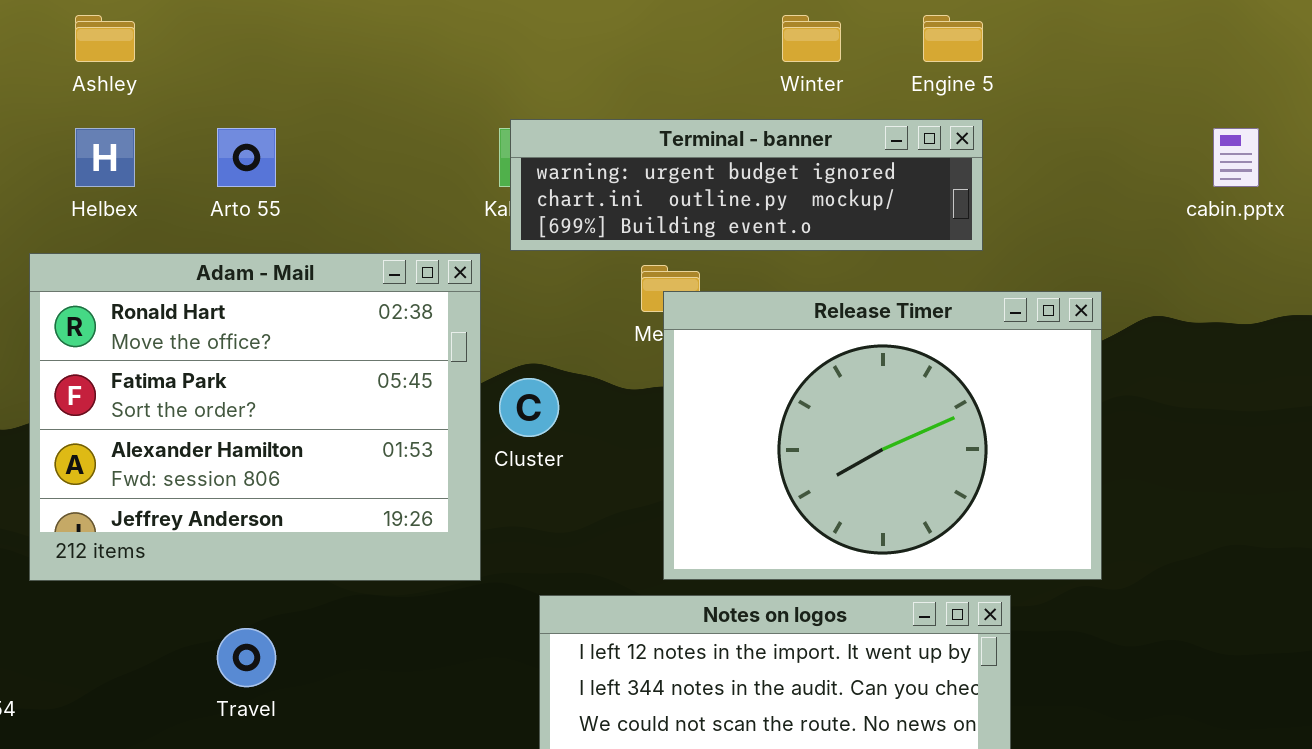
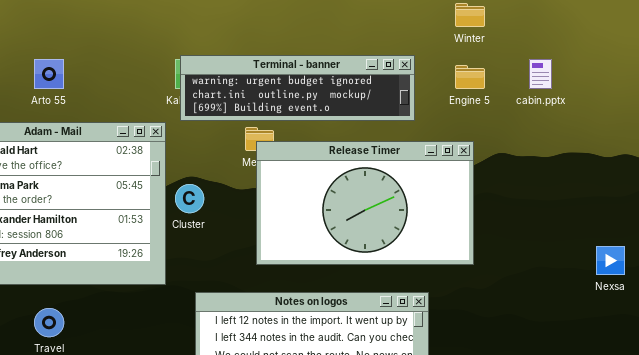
Winter: [782,15,841,62] -> [455,3,485,27], moved
Engine 5: [923,15,983,62] -> [455,65,485,89], moved
Release Timer: [663,291,1102,580] -> [256,141,474,265], resized

